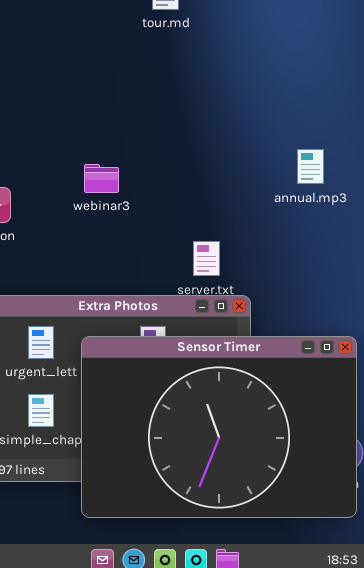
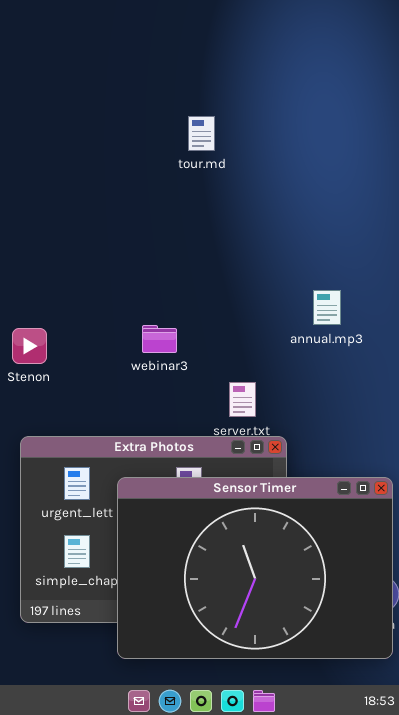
annual.mp3: [297,149,324,184] -> [313,290,341,325], moved
webinar3: [84,164,119,193] -> [142,325,177,353], moved

